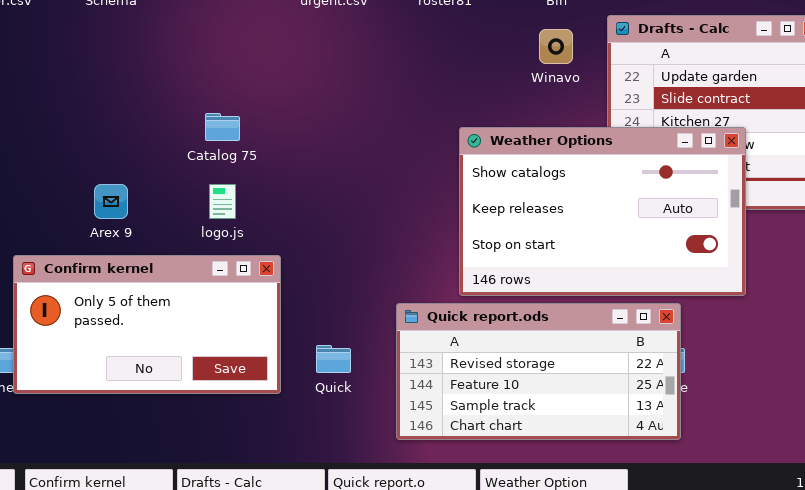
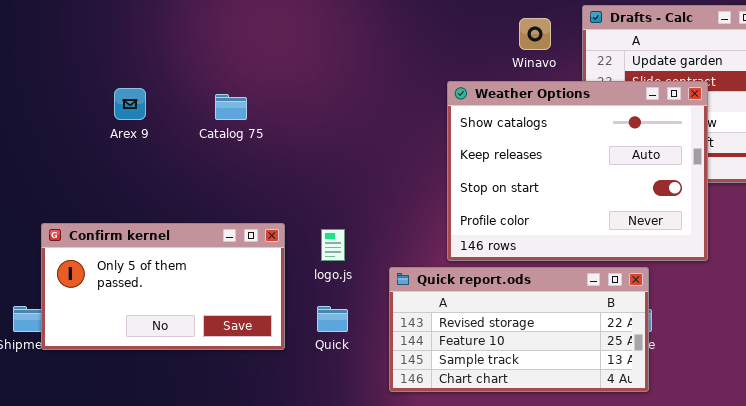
Weather Options: [459,127,746,296] -> [447,81,708,261], resized
Arex 9: [94,184,128,219] -> [114,88,146,120], moved
logo.js: [209,184,236,219] -> [321,229,345,261], moved

